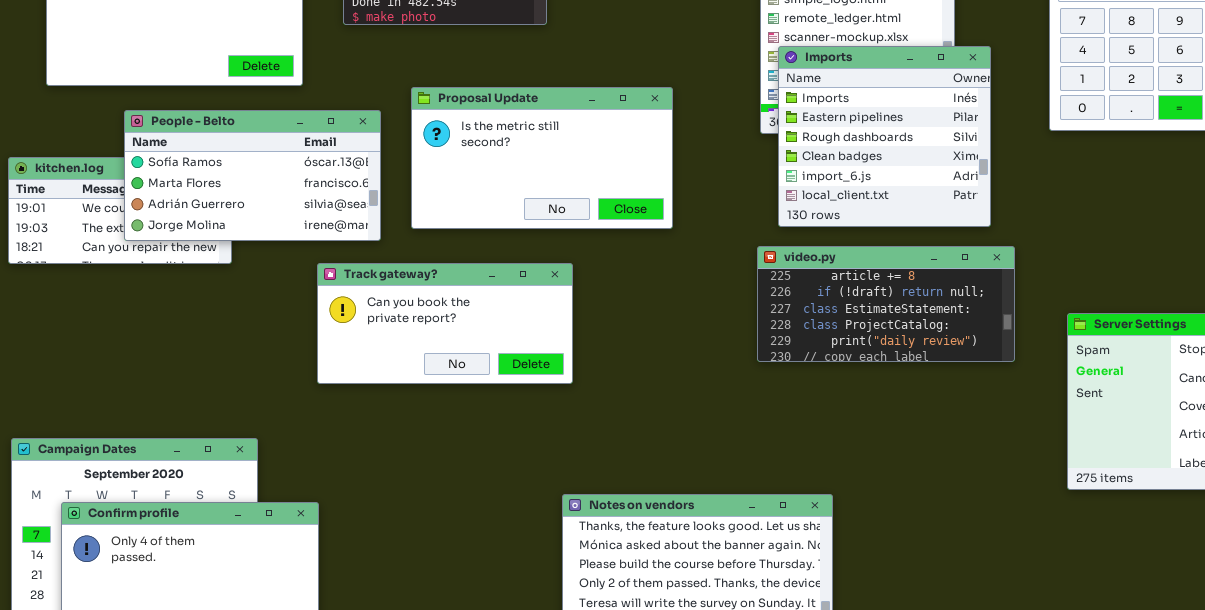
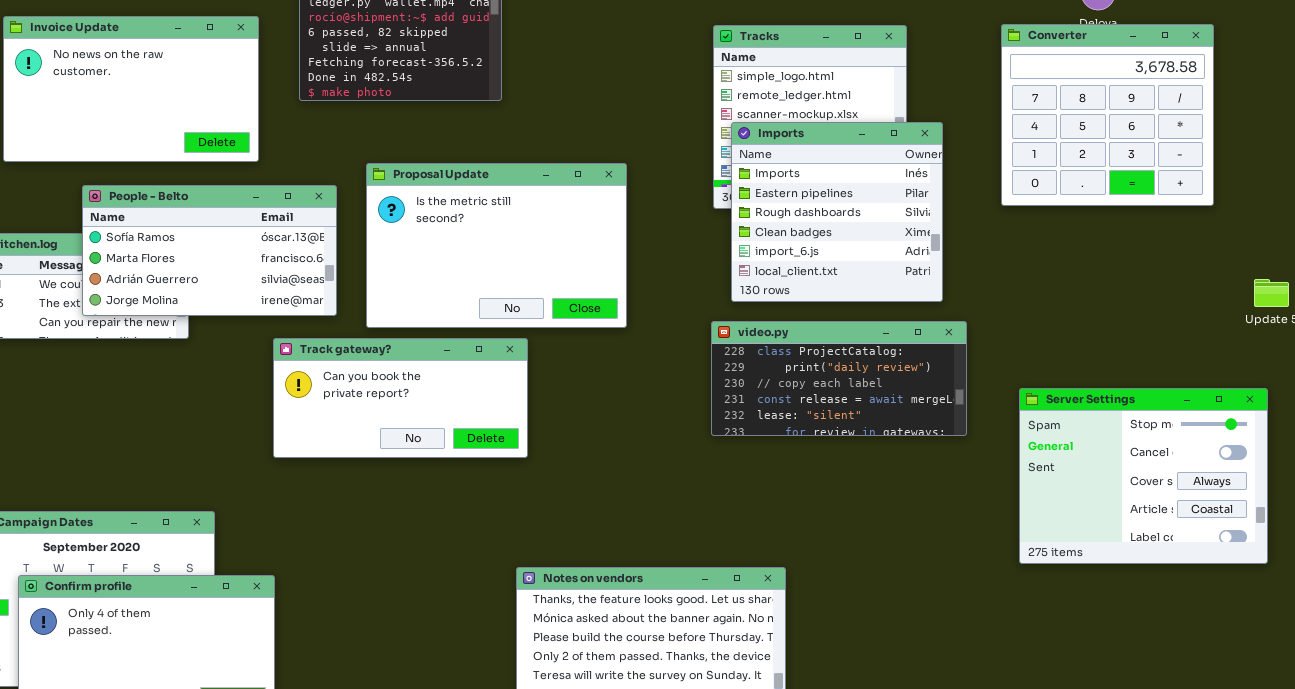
Proposal Update: [411,87,673,229] -> [366,163,627,328], resized
video.py: [757,246,1015,362] -> [711,321,967,436], scrolled down 3 rows

